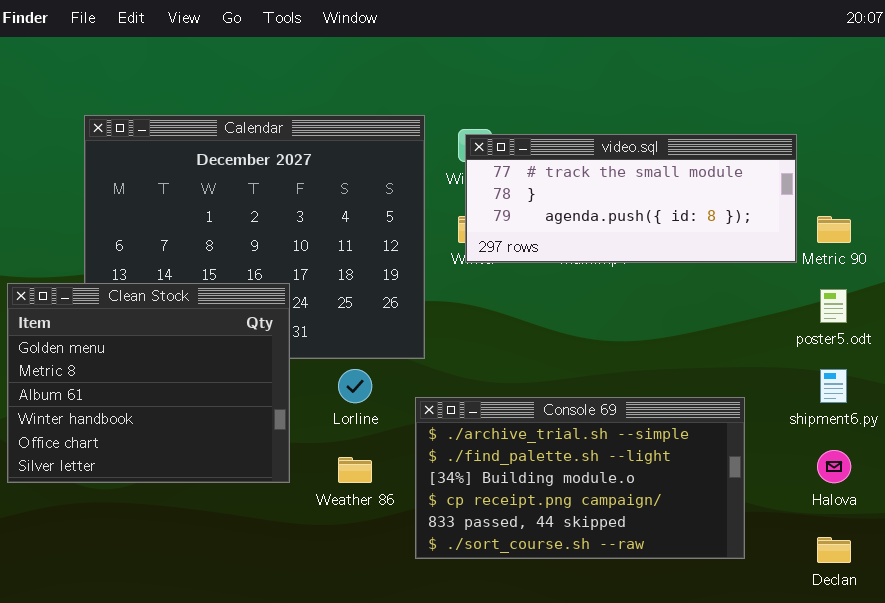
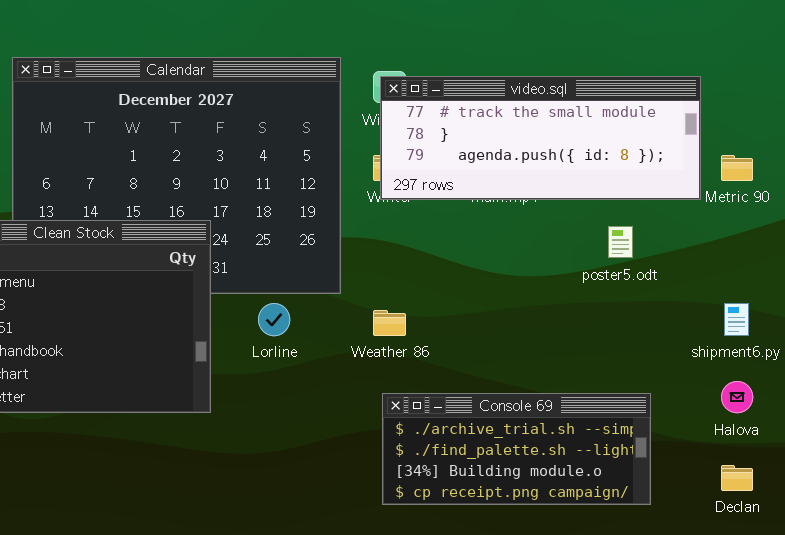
poster5.odt: [820,289,847,323] -> [608,226,633,258], moved
Console 69: [415,397,745,559] -> [382,393,651,505], moved, resized
Weather 86: [338,457,372,483] -> [373,310,406,336], moved

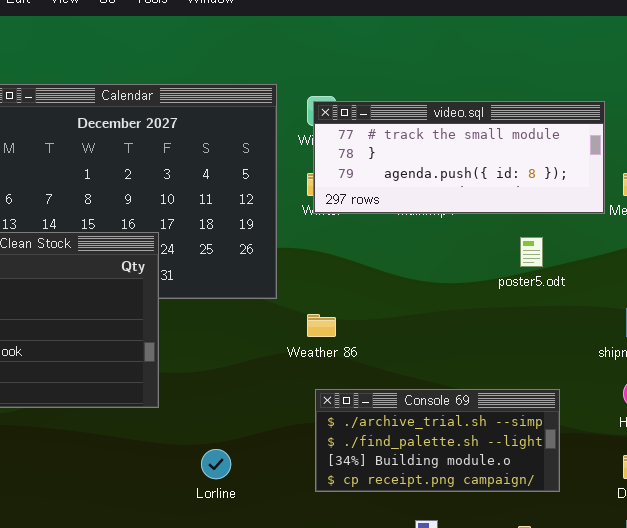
Lorline: [258,303,290,336] -> [201,449,231,479], moved

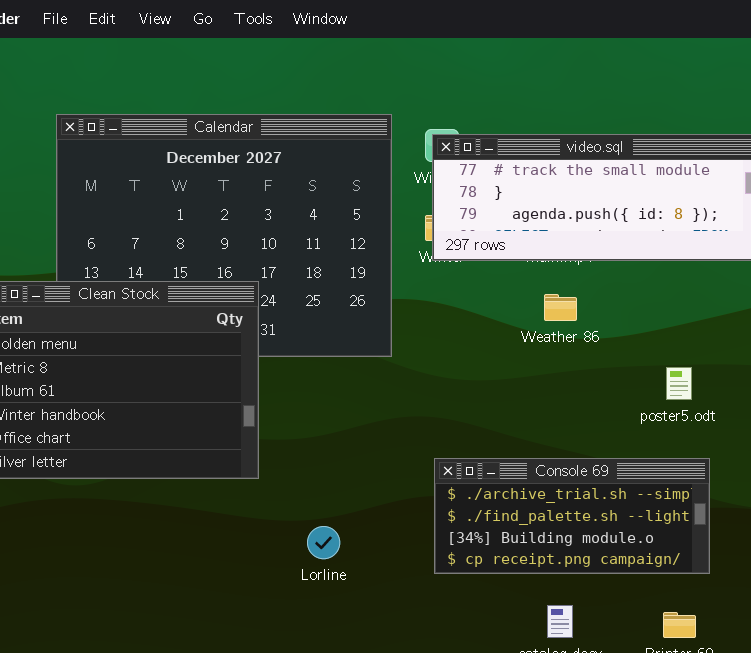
poster5.odt: [520,237,543,267] -> [666,367,692,400], moved
Weather 86: [307,314,336,337] -> [544,294,577,321], moved

